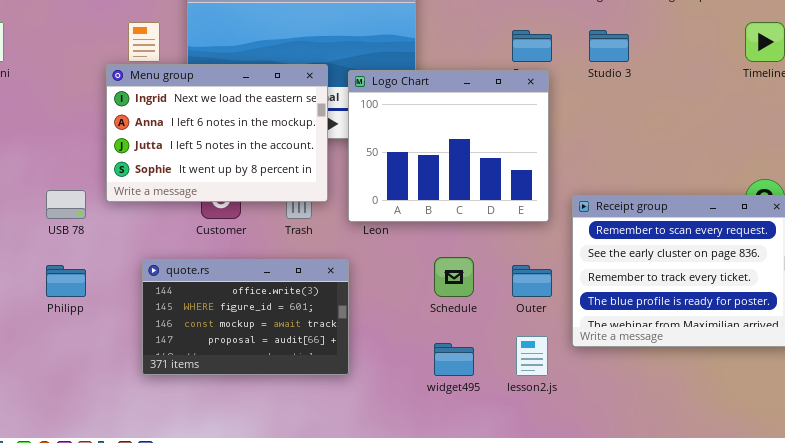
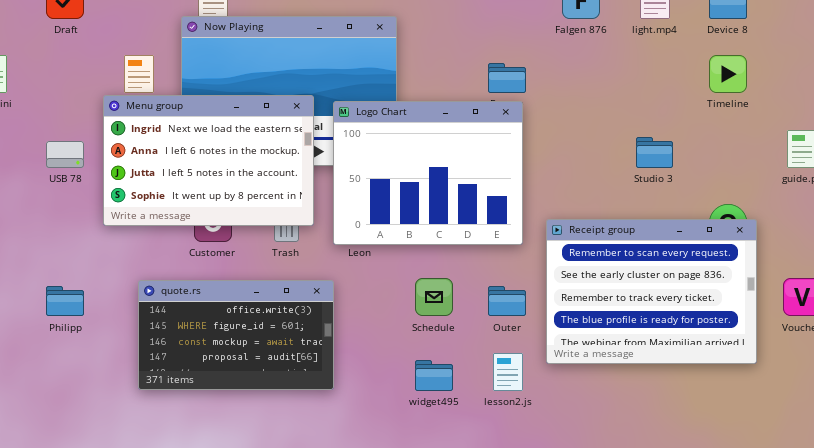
Studio 3: [589,30,629,62] -> [636,137,673,168], moved
USB 78: [46,190,86,219] -> [46,141,84,168], moved

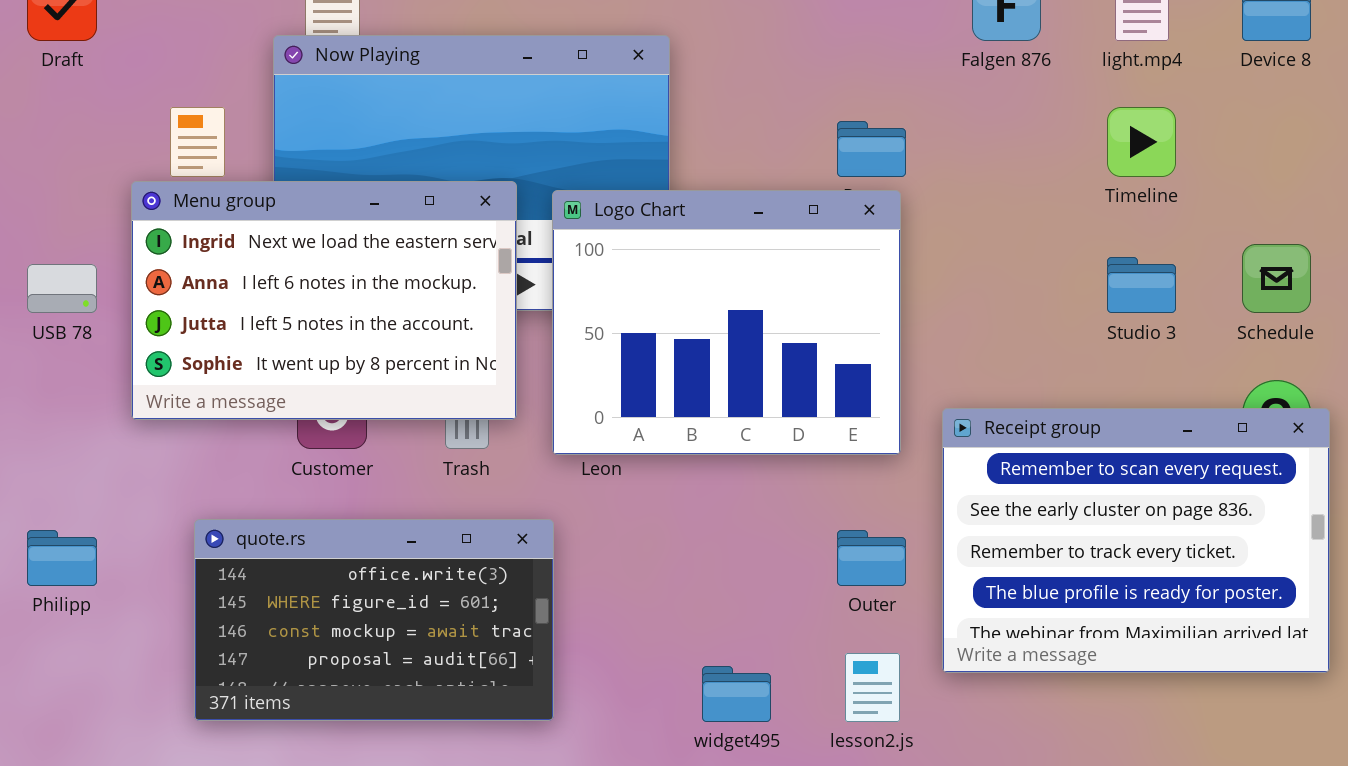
Timeline: [709,55,747,93] -> [1107,107,1176,177], moved
Schedule: [415,278,453,316] -> [1242,244,1311,313], moved

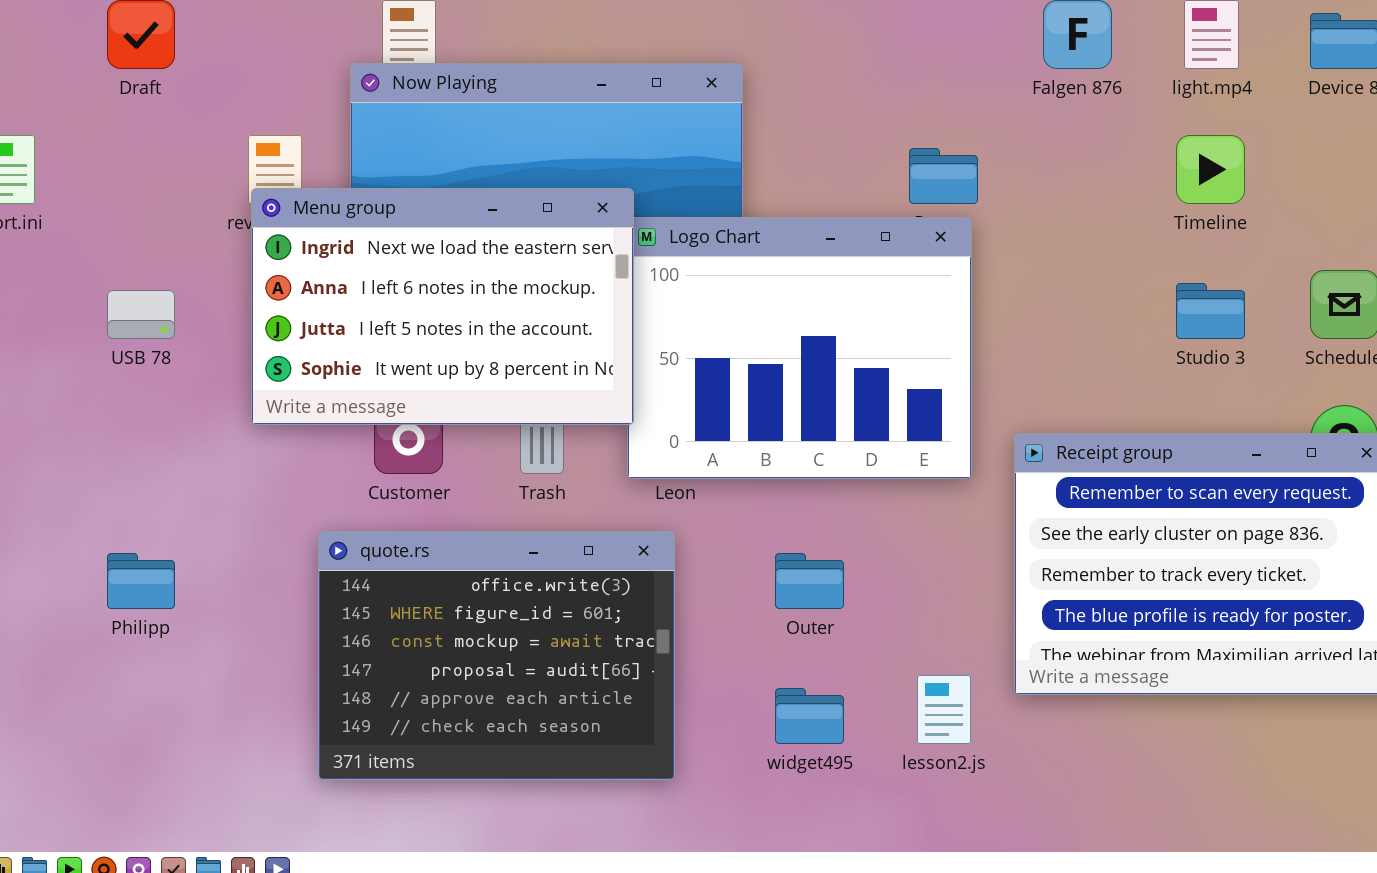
Menu group: [131,181,517,420] -> [251,188,634,425], moved
quote.rs: [194,519,554,721] -> [318,531,675,780], moved, resized
Outer: [837,530,906,586] -> [775,553,844,609], moved

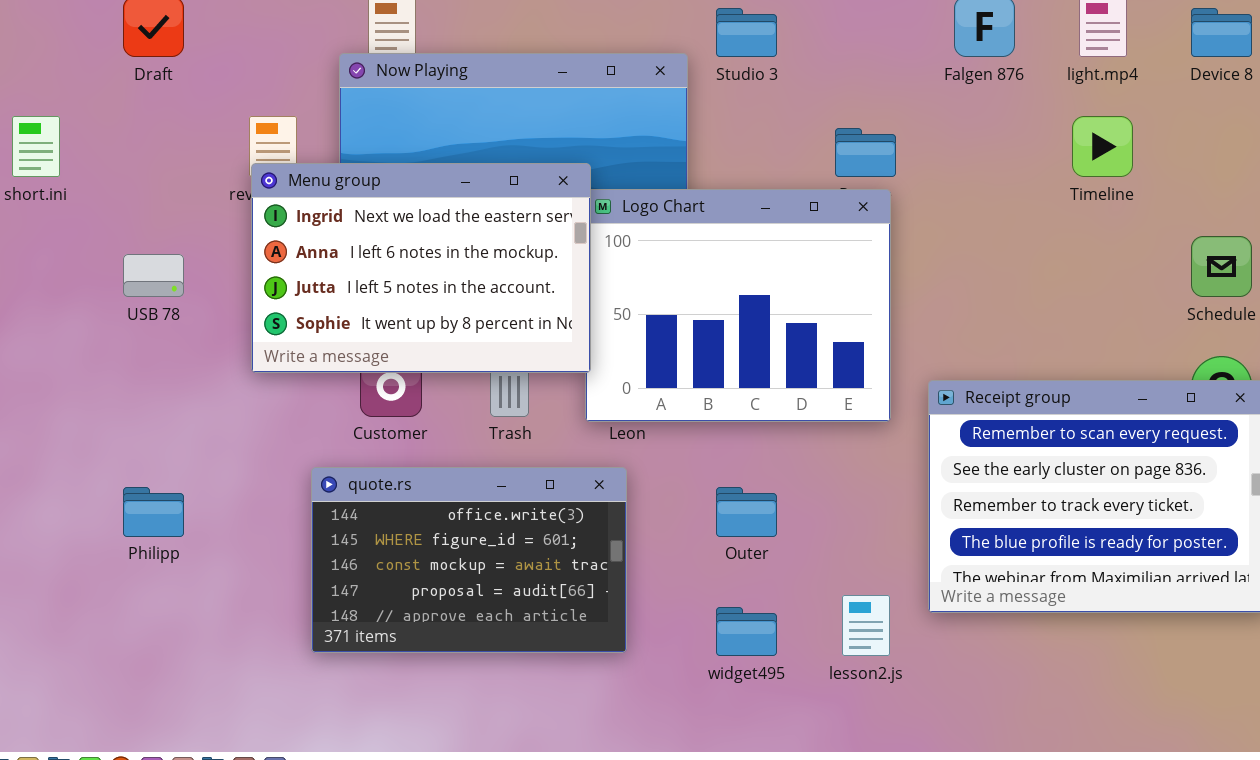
Studio 3: [1176,283,1245,339] -> [716,8,777,57], moved
quote.rs: [318,531,675,780] -> [311,467,627,653], resized

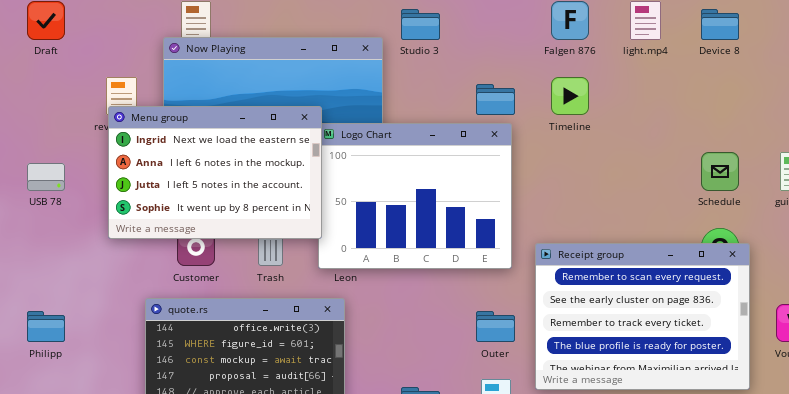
Timeline: [1072,116,1133,177] -> [551,77,589,115], moved
Outer: [716,487,777,537] -> [476,311,515,342], moved

